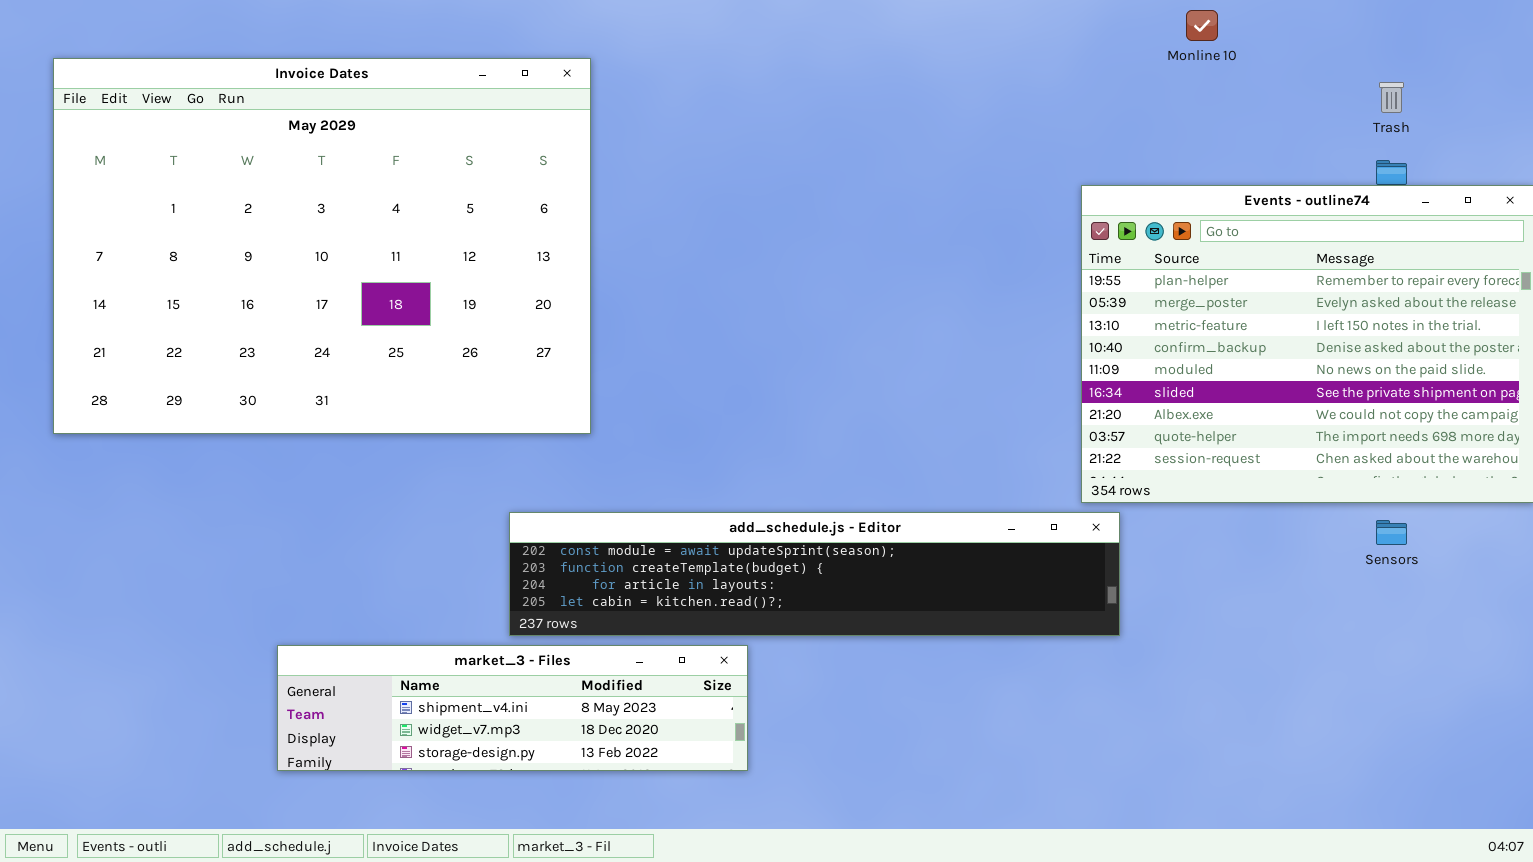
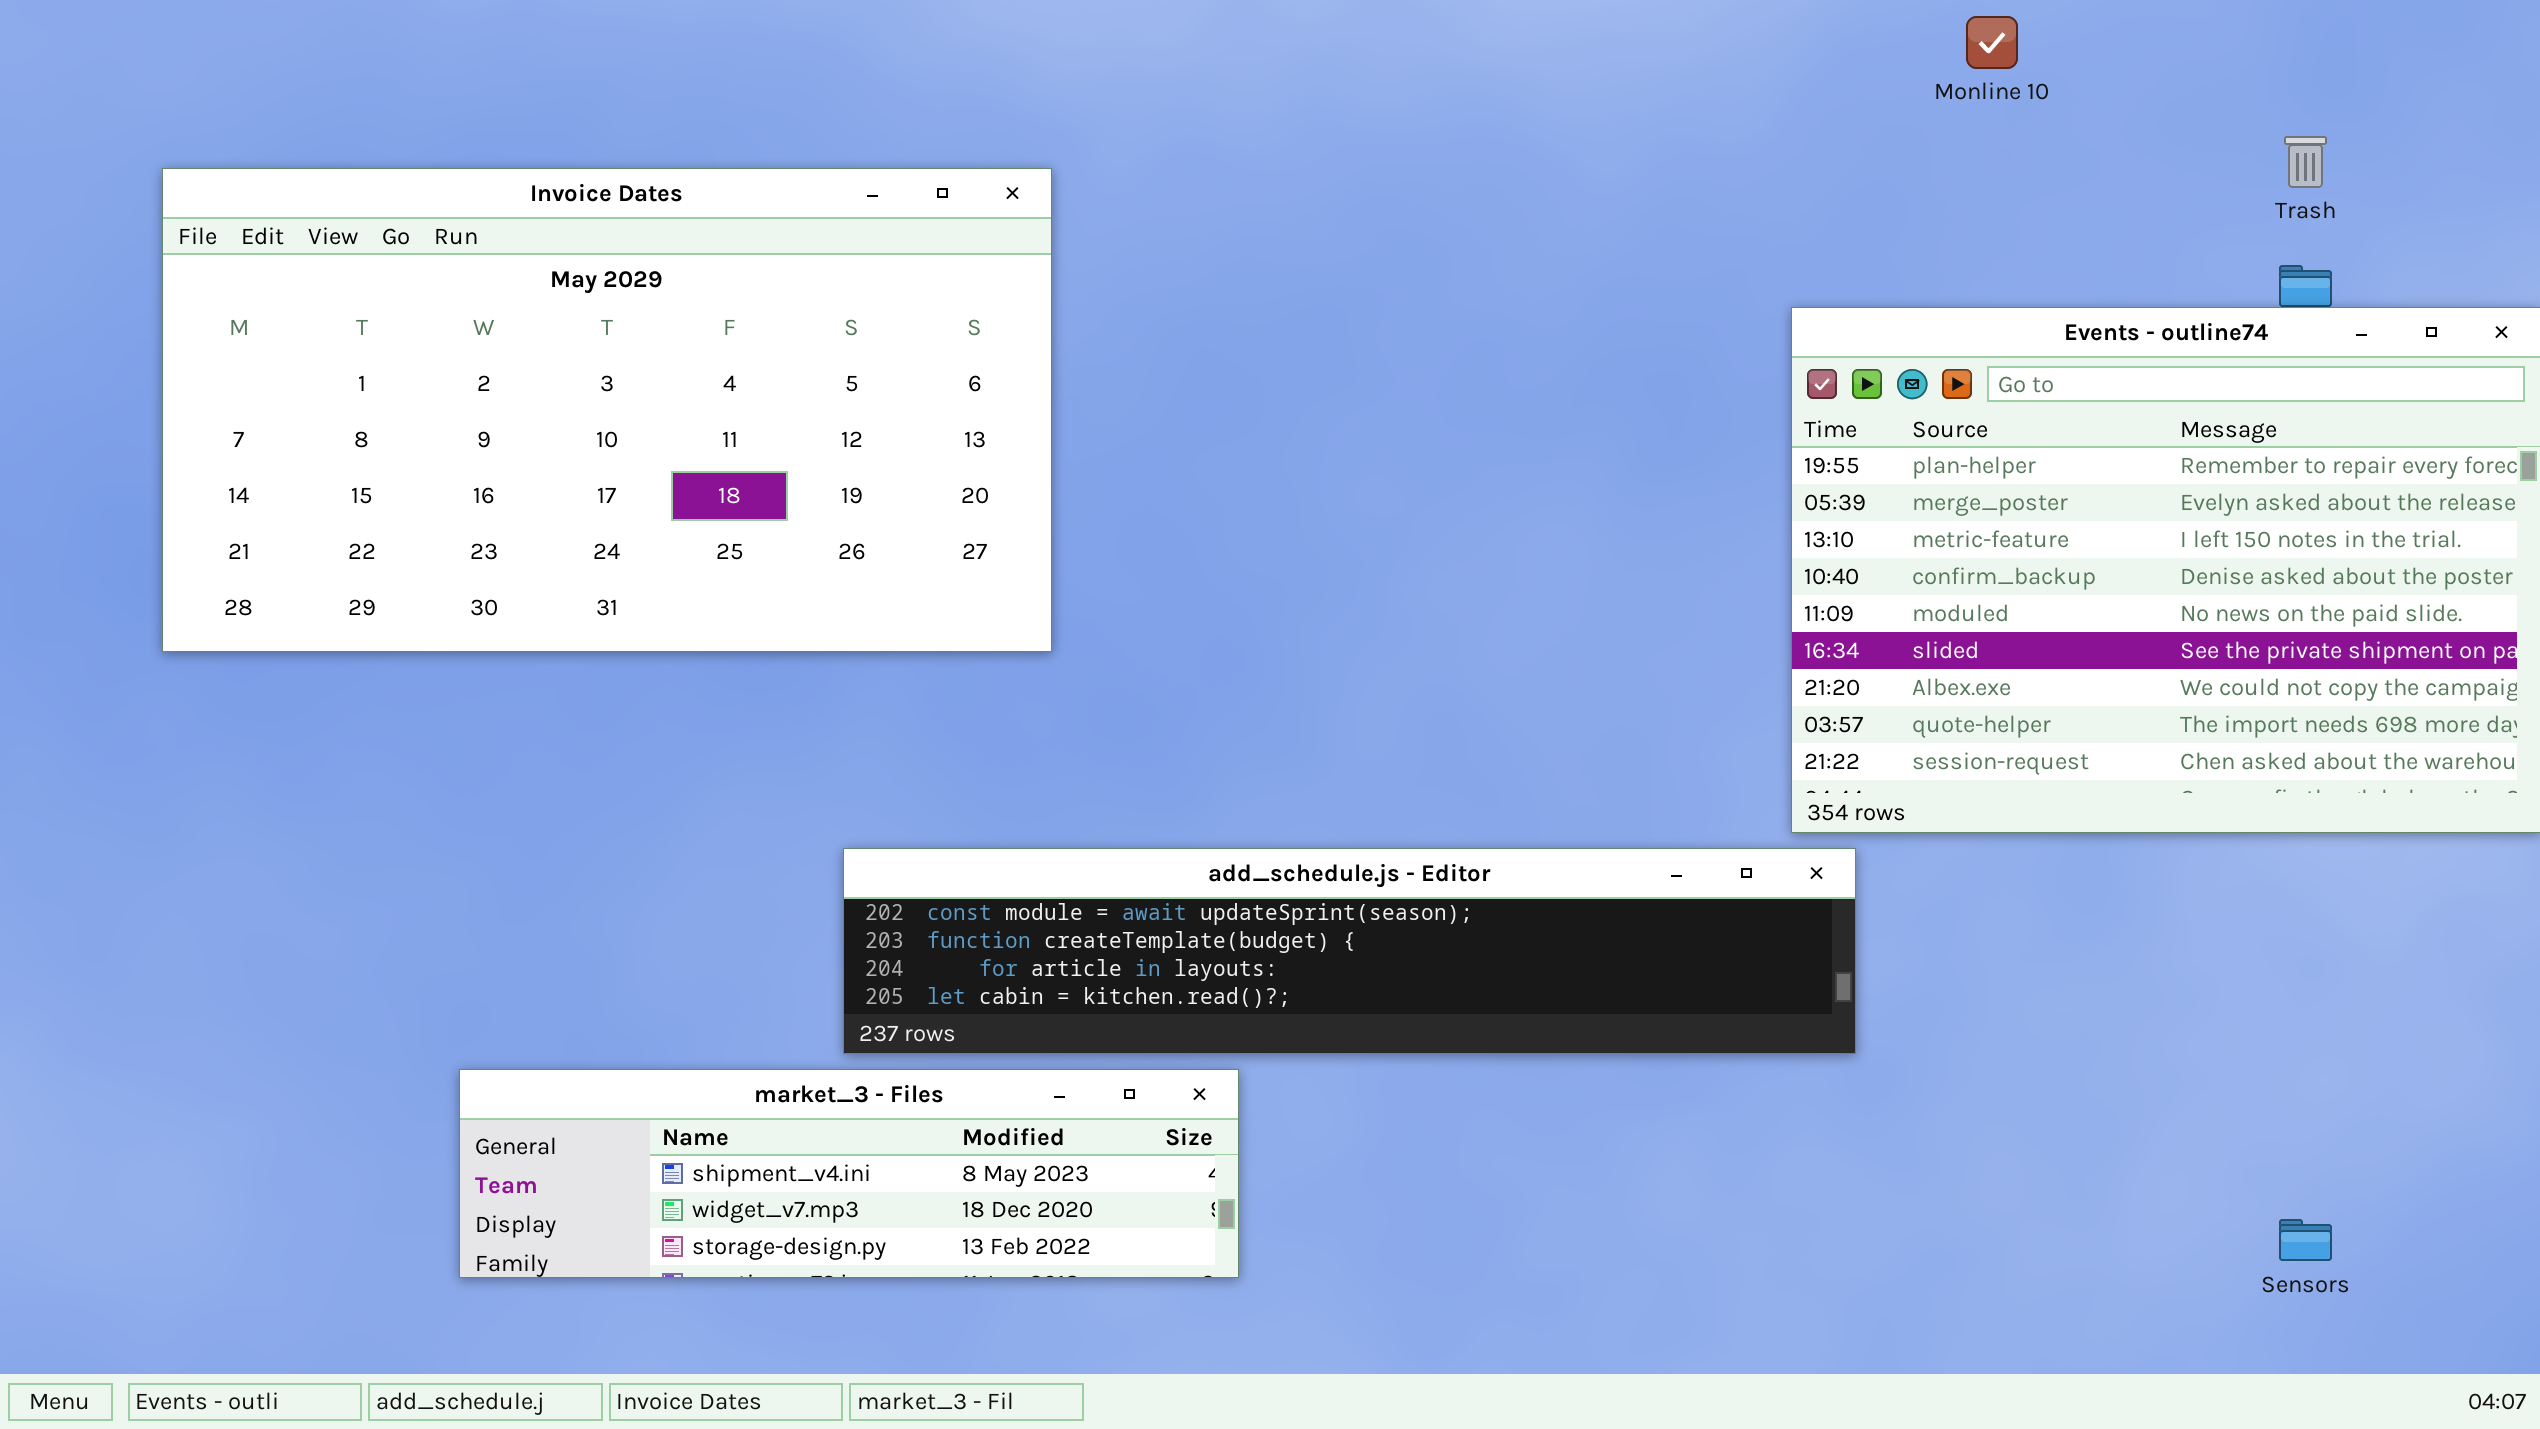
Invoice Dates: [53,58,591,434] -> [162,168,1052,652], moved, resized
Sensors: [1376,520,1407,545] -> [2279,1219,2332,1261], moved

